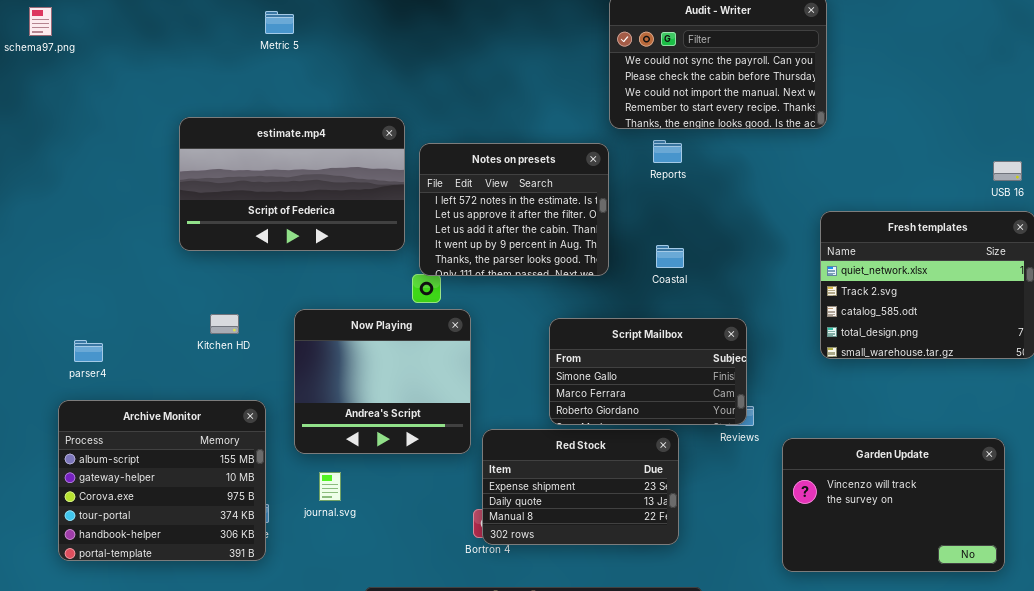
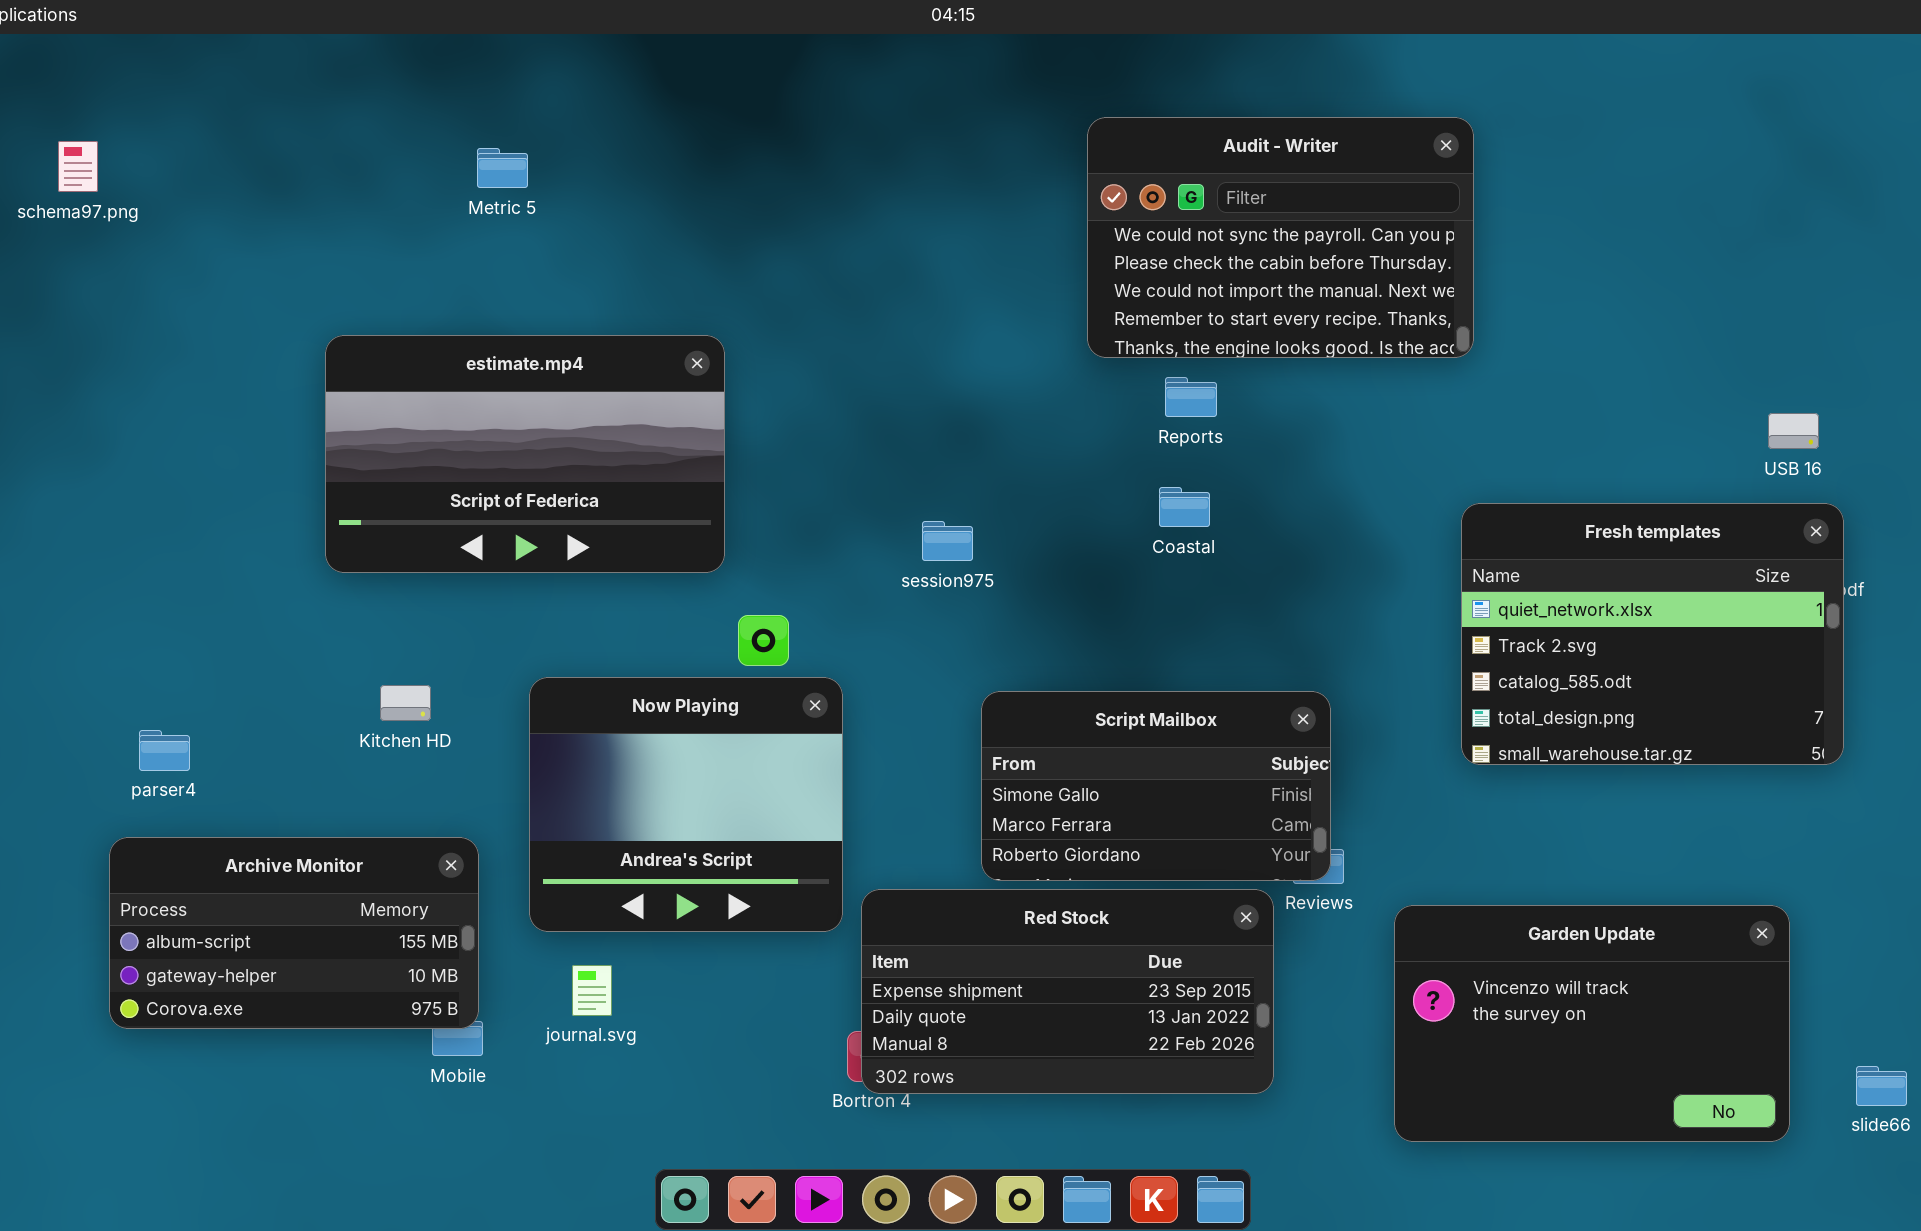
Notes on presets: [419,143,609,276] -> none, closed
Coastal: [656,245,684,268] -> [1159,487,1210,527], moved
Archive Monitor: [58,400,266,561] -> [109,837,479,1029], resized
Red Stock: [482,429,679,545] -> [861,889,1274,1094], resized

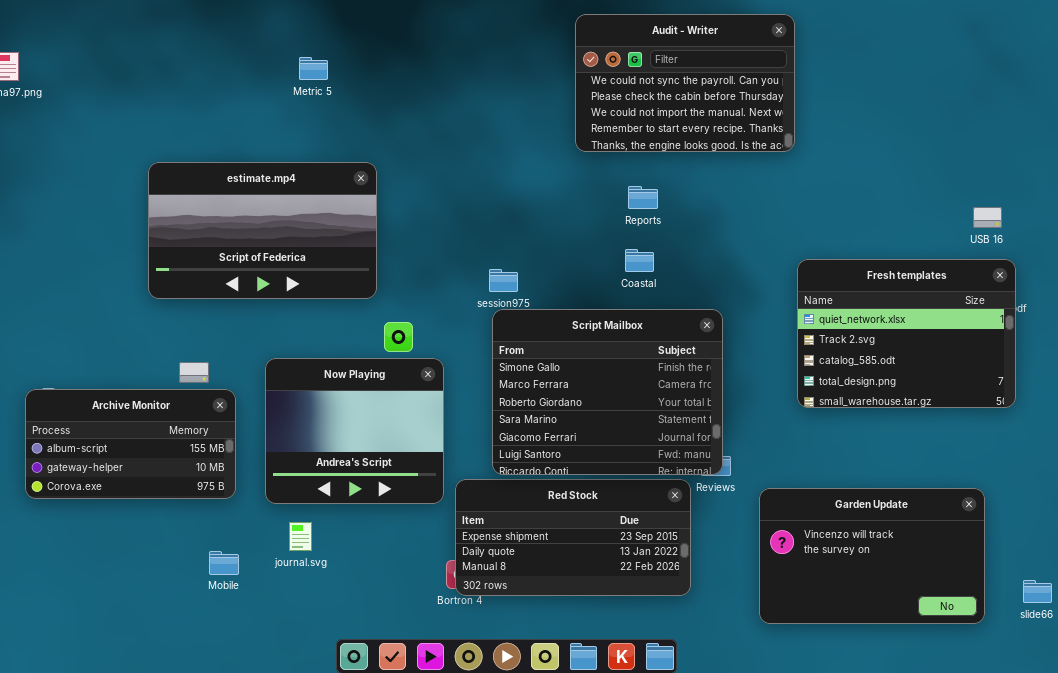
Audit - Writer: [1087,117,1474,358] -> [575,14,795,152], moved
Metric 5: [477,148,528,188] -> [299,57,328,80], moved
Script Mailbox: [981,691,1331,881] -> [492,309,723,475], resized
Archive Monitor: [109,837,479,1029] -> [25,389,236,499], moved

